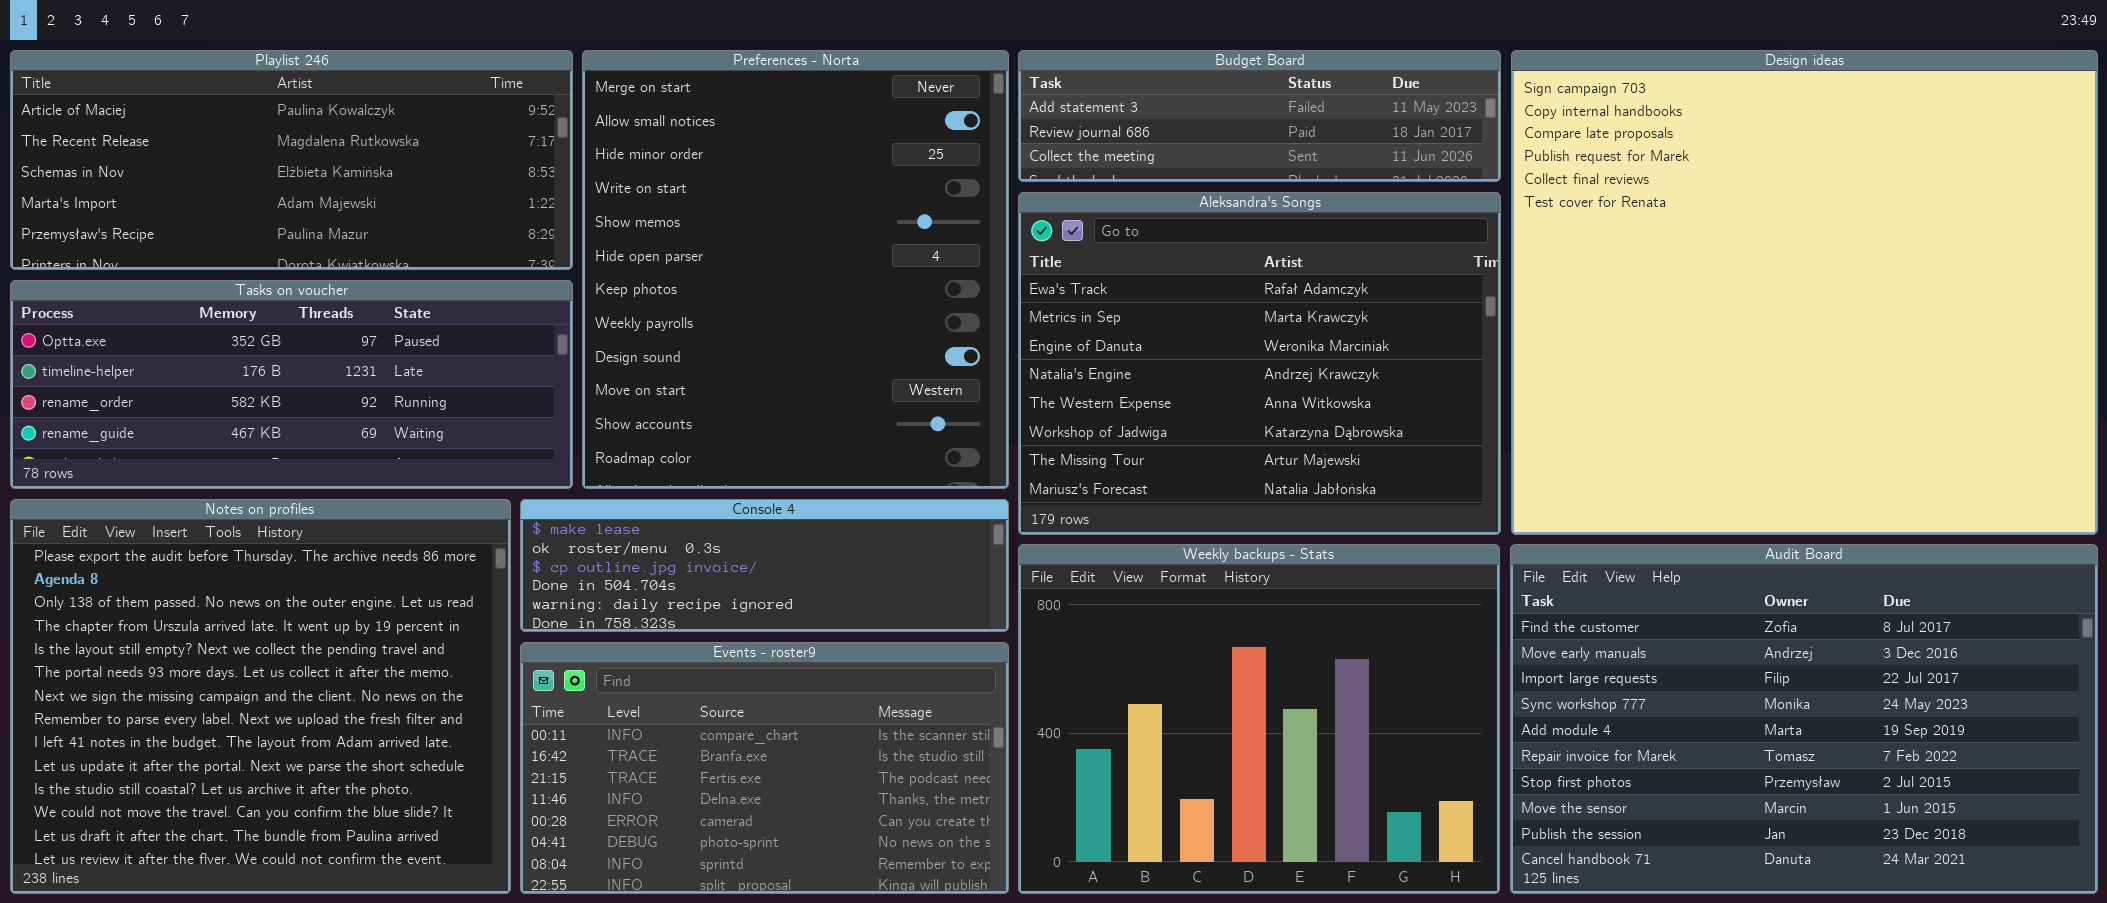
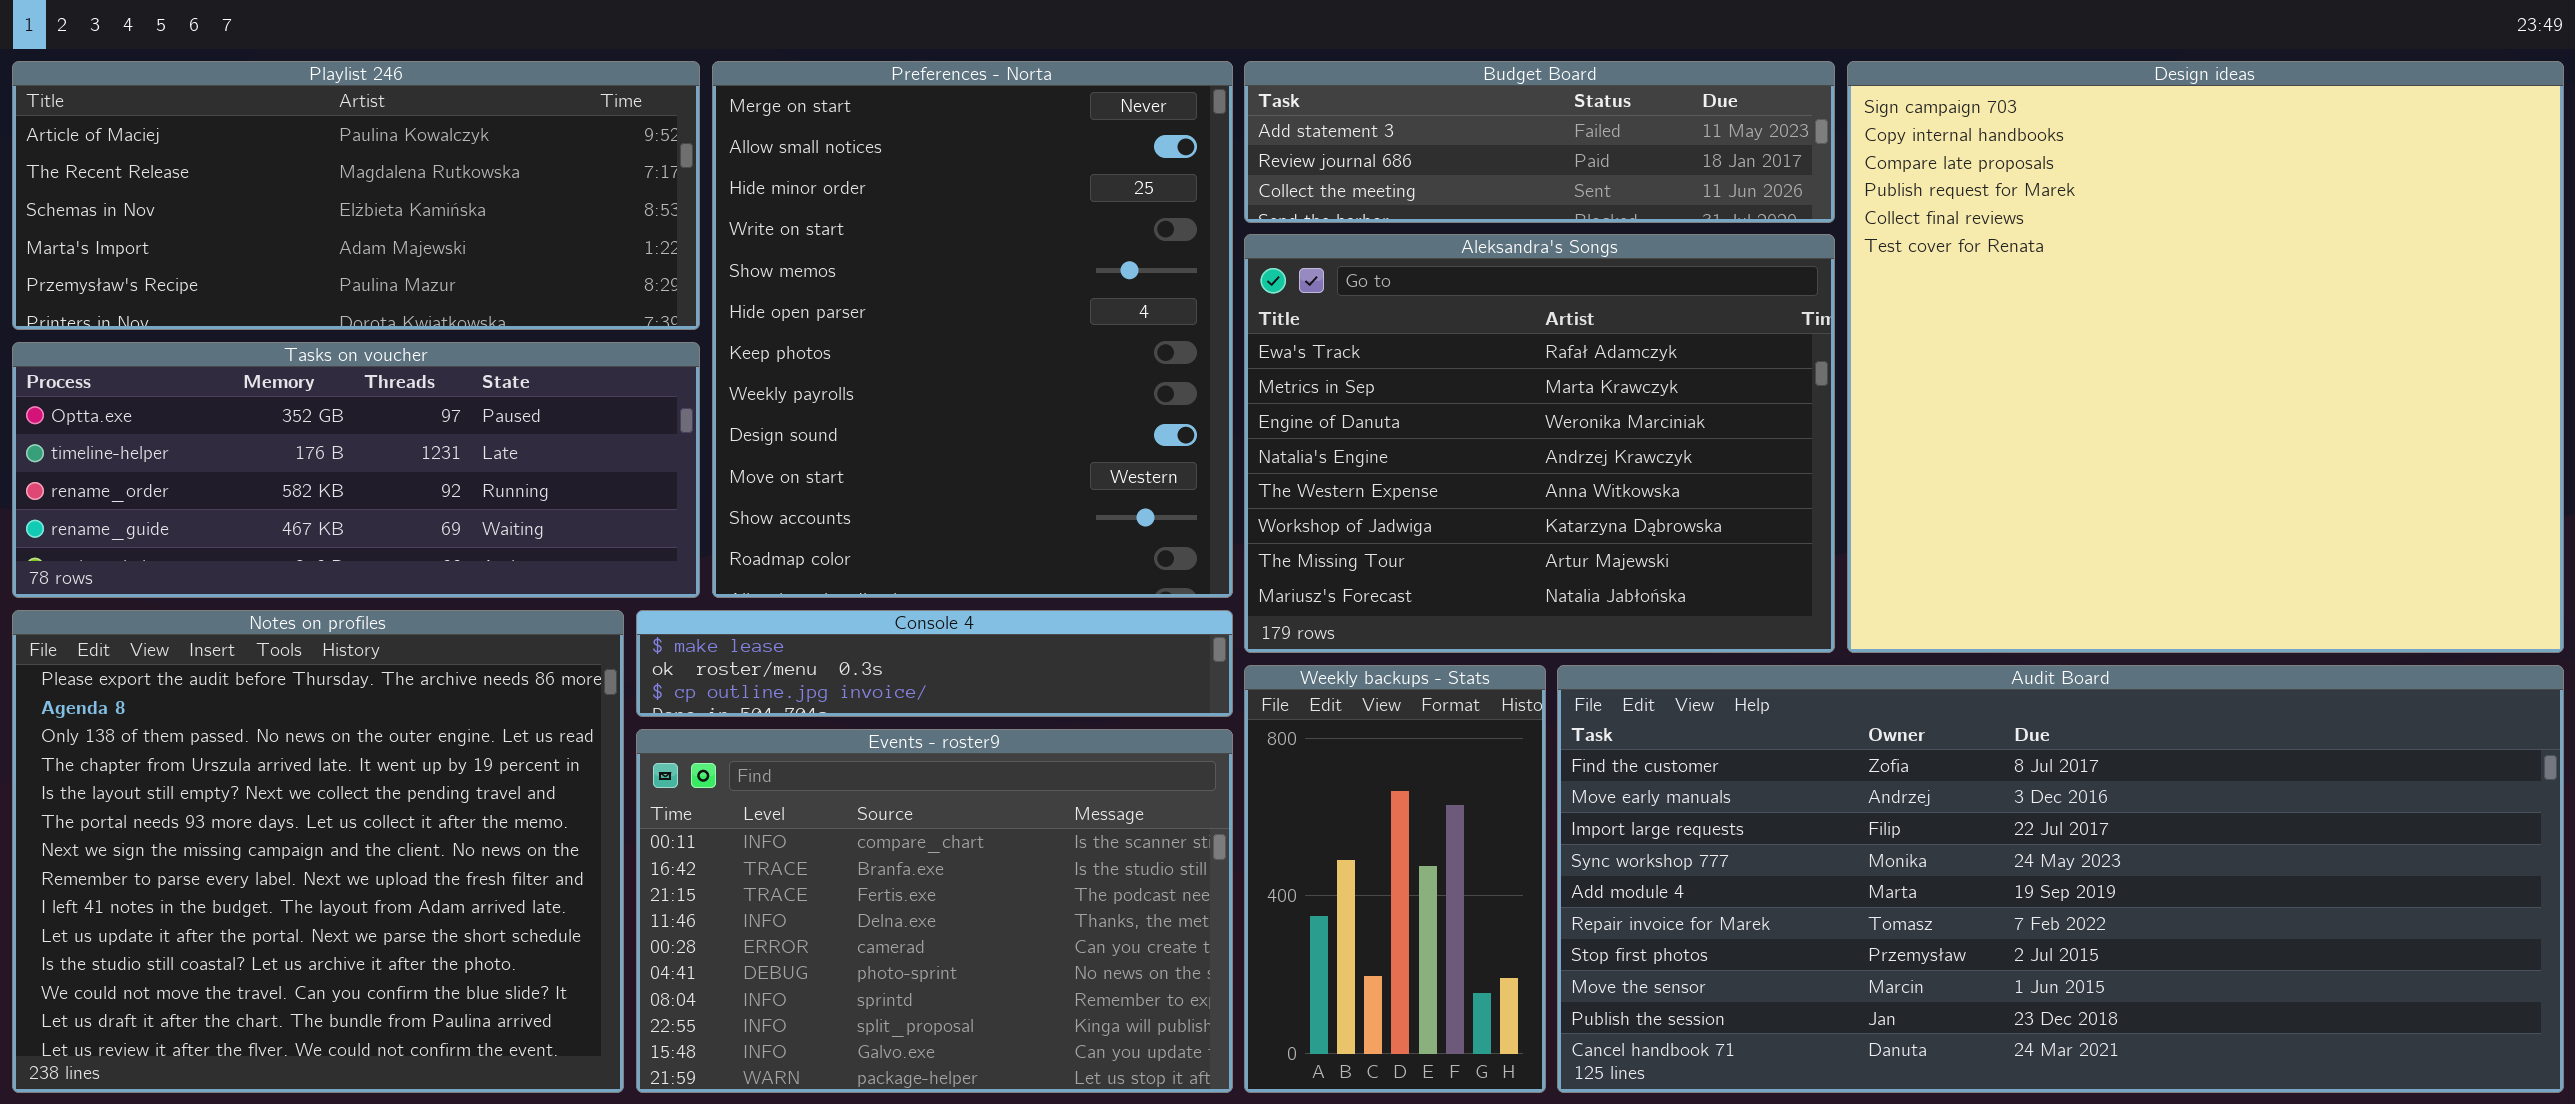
Console 4: [520,499,1009,632] -> [636,610,1233,717], resized
Weekly backups - Stats: [1018,544,1500,894] -> [1244,665,1546,1093], resized
Audit Board: [1510,544,2098,894] -> [1557,665,2564,1093], resized
Events - roster9: [520,642,1009,894] -> [636,729,1233,1093], resized

